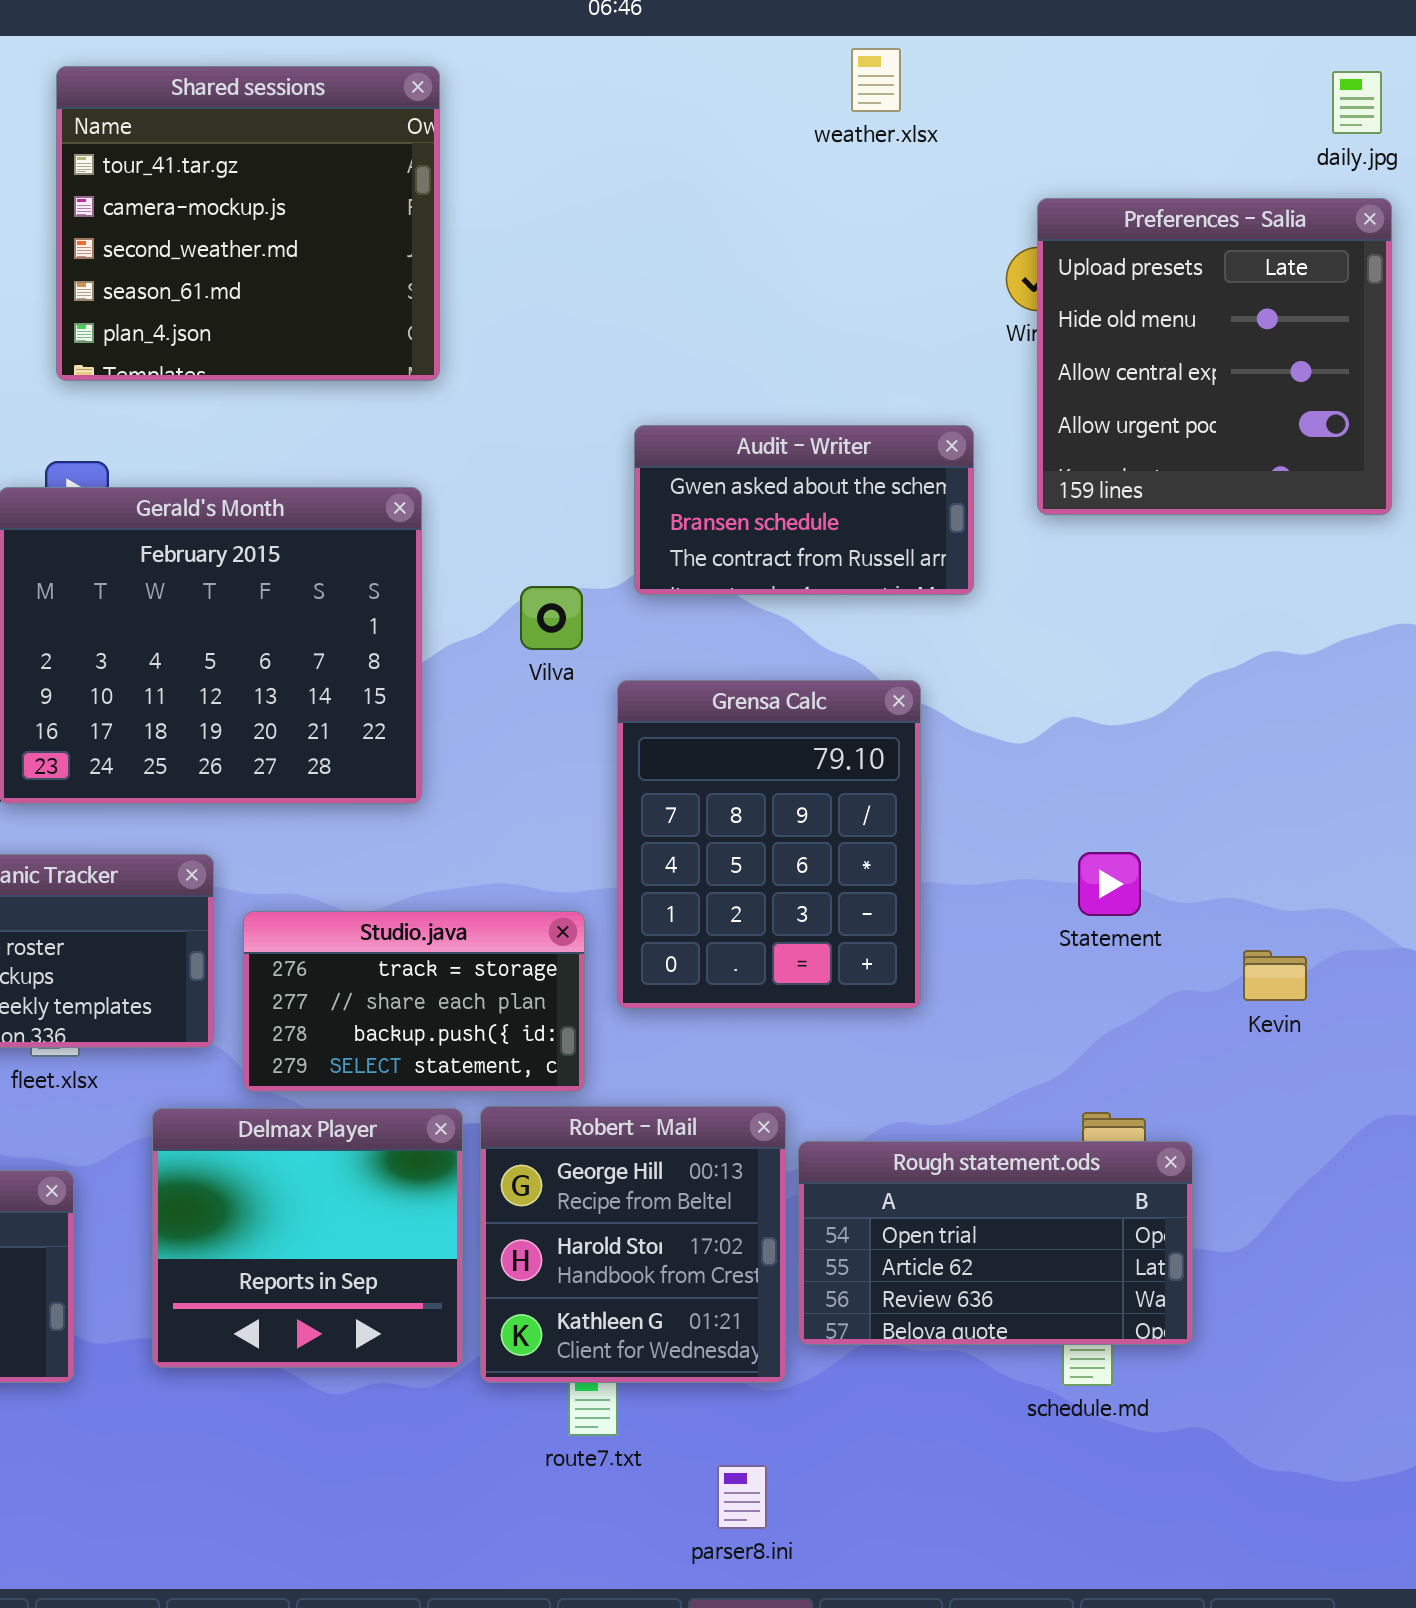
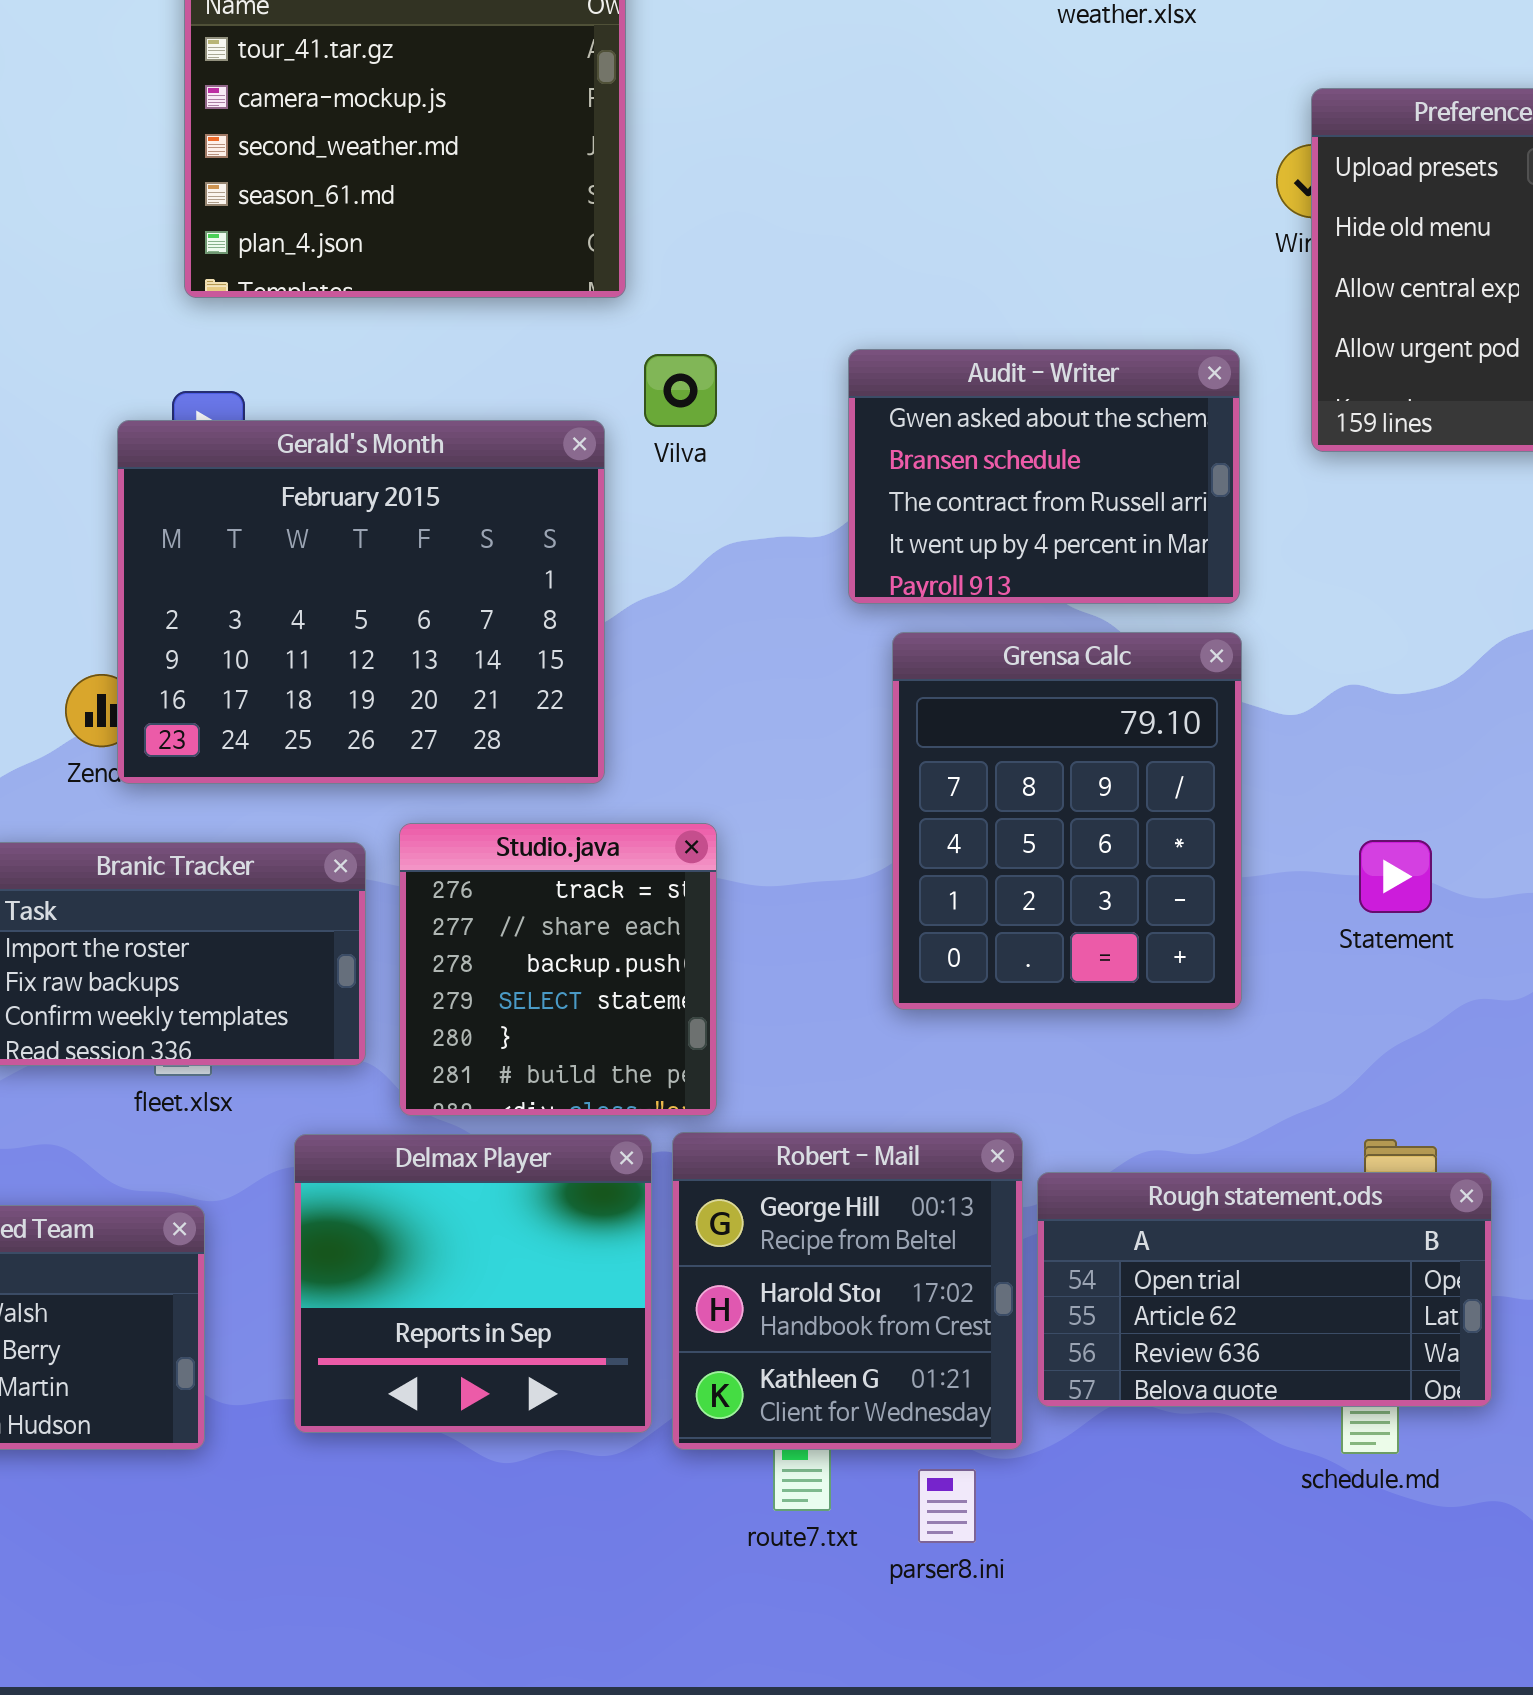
Audit - Writer: [634,425,974,595] -> [848,349,1240,604], resized
Vilva: [520,586,583,650] -> [644,354,717,427], moved
Grensa Calc: [617,680,921,1009] -> [892,632,1242,1010], moved
Studio.java: [243,911,585,1092] -> [399,823,717,1116], resized
parser8.ini: [717,1465,767,1529] -> [918,1469,976,1543], moved

